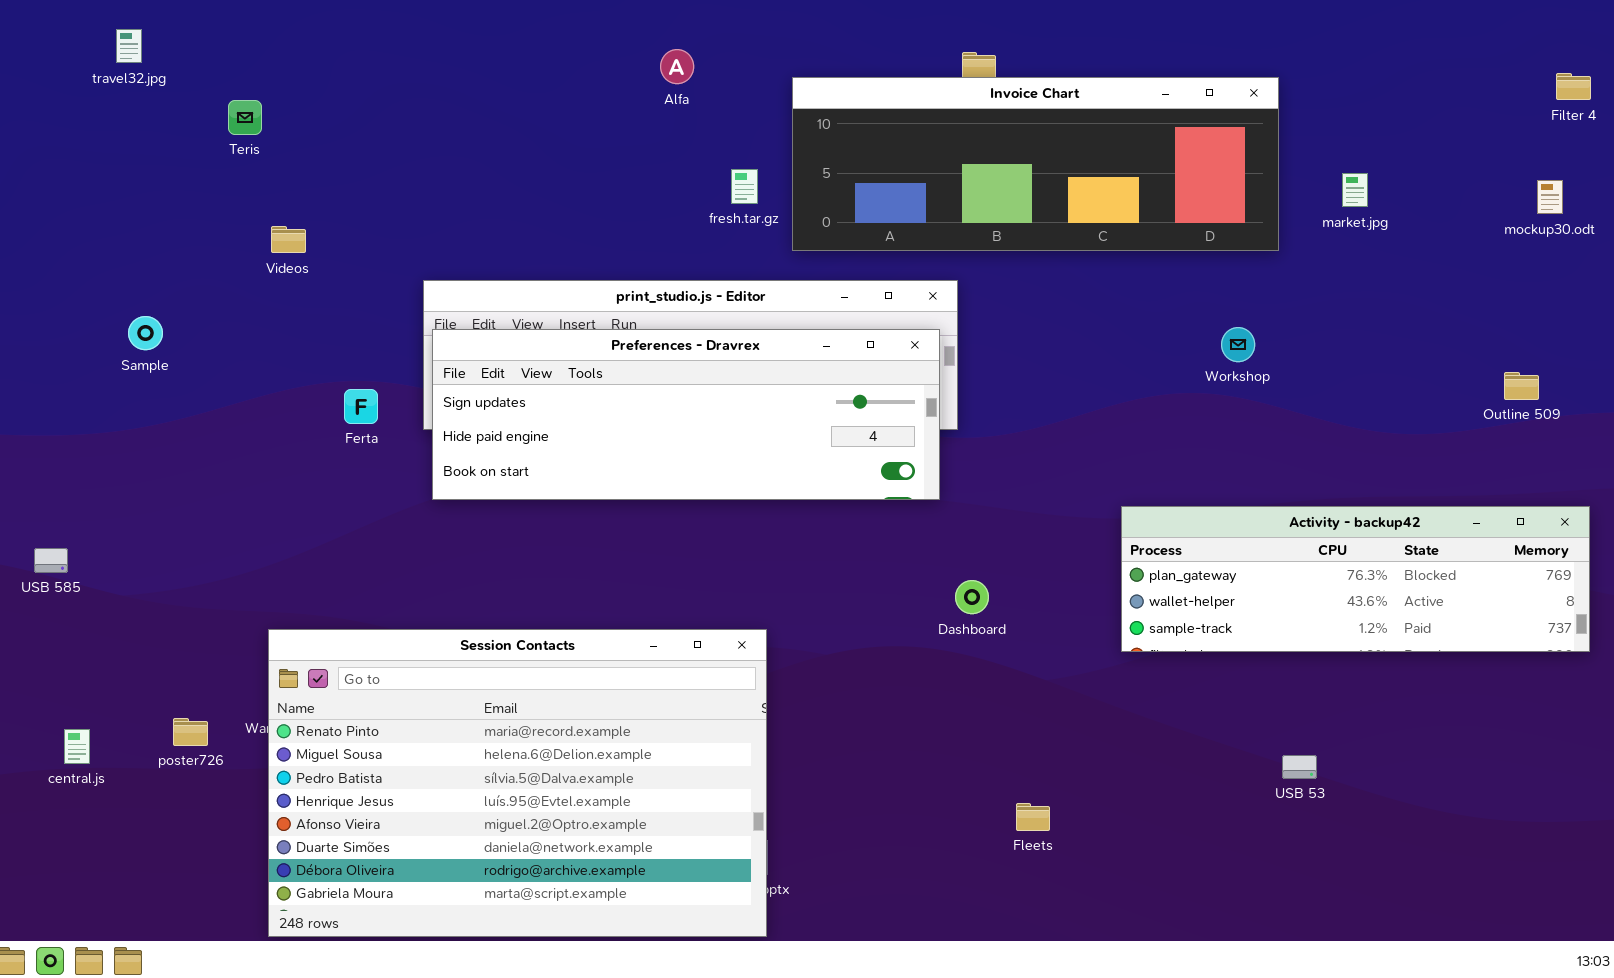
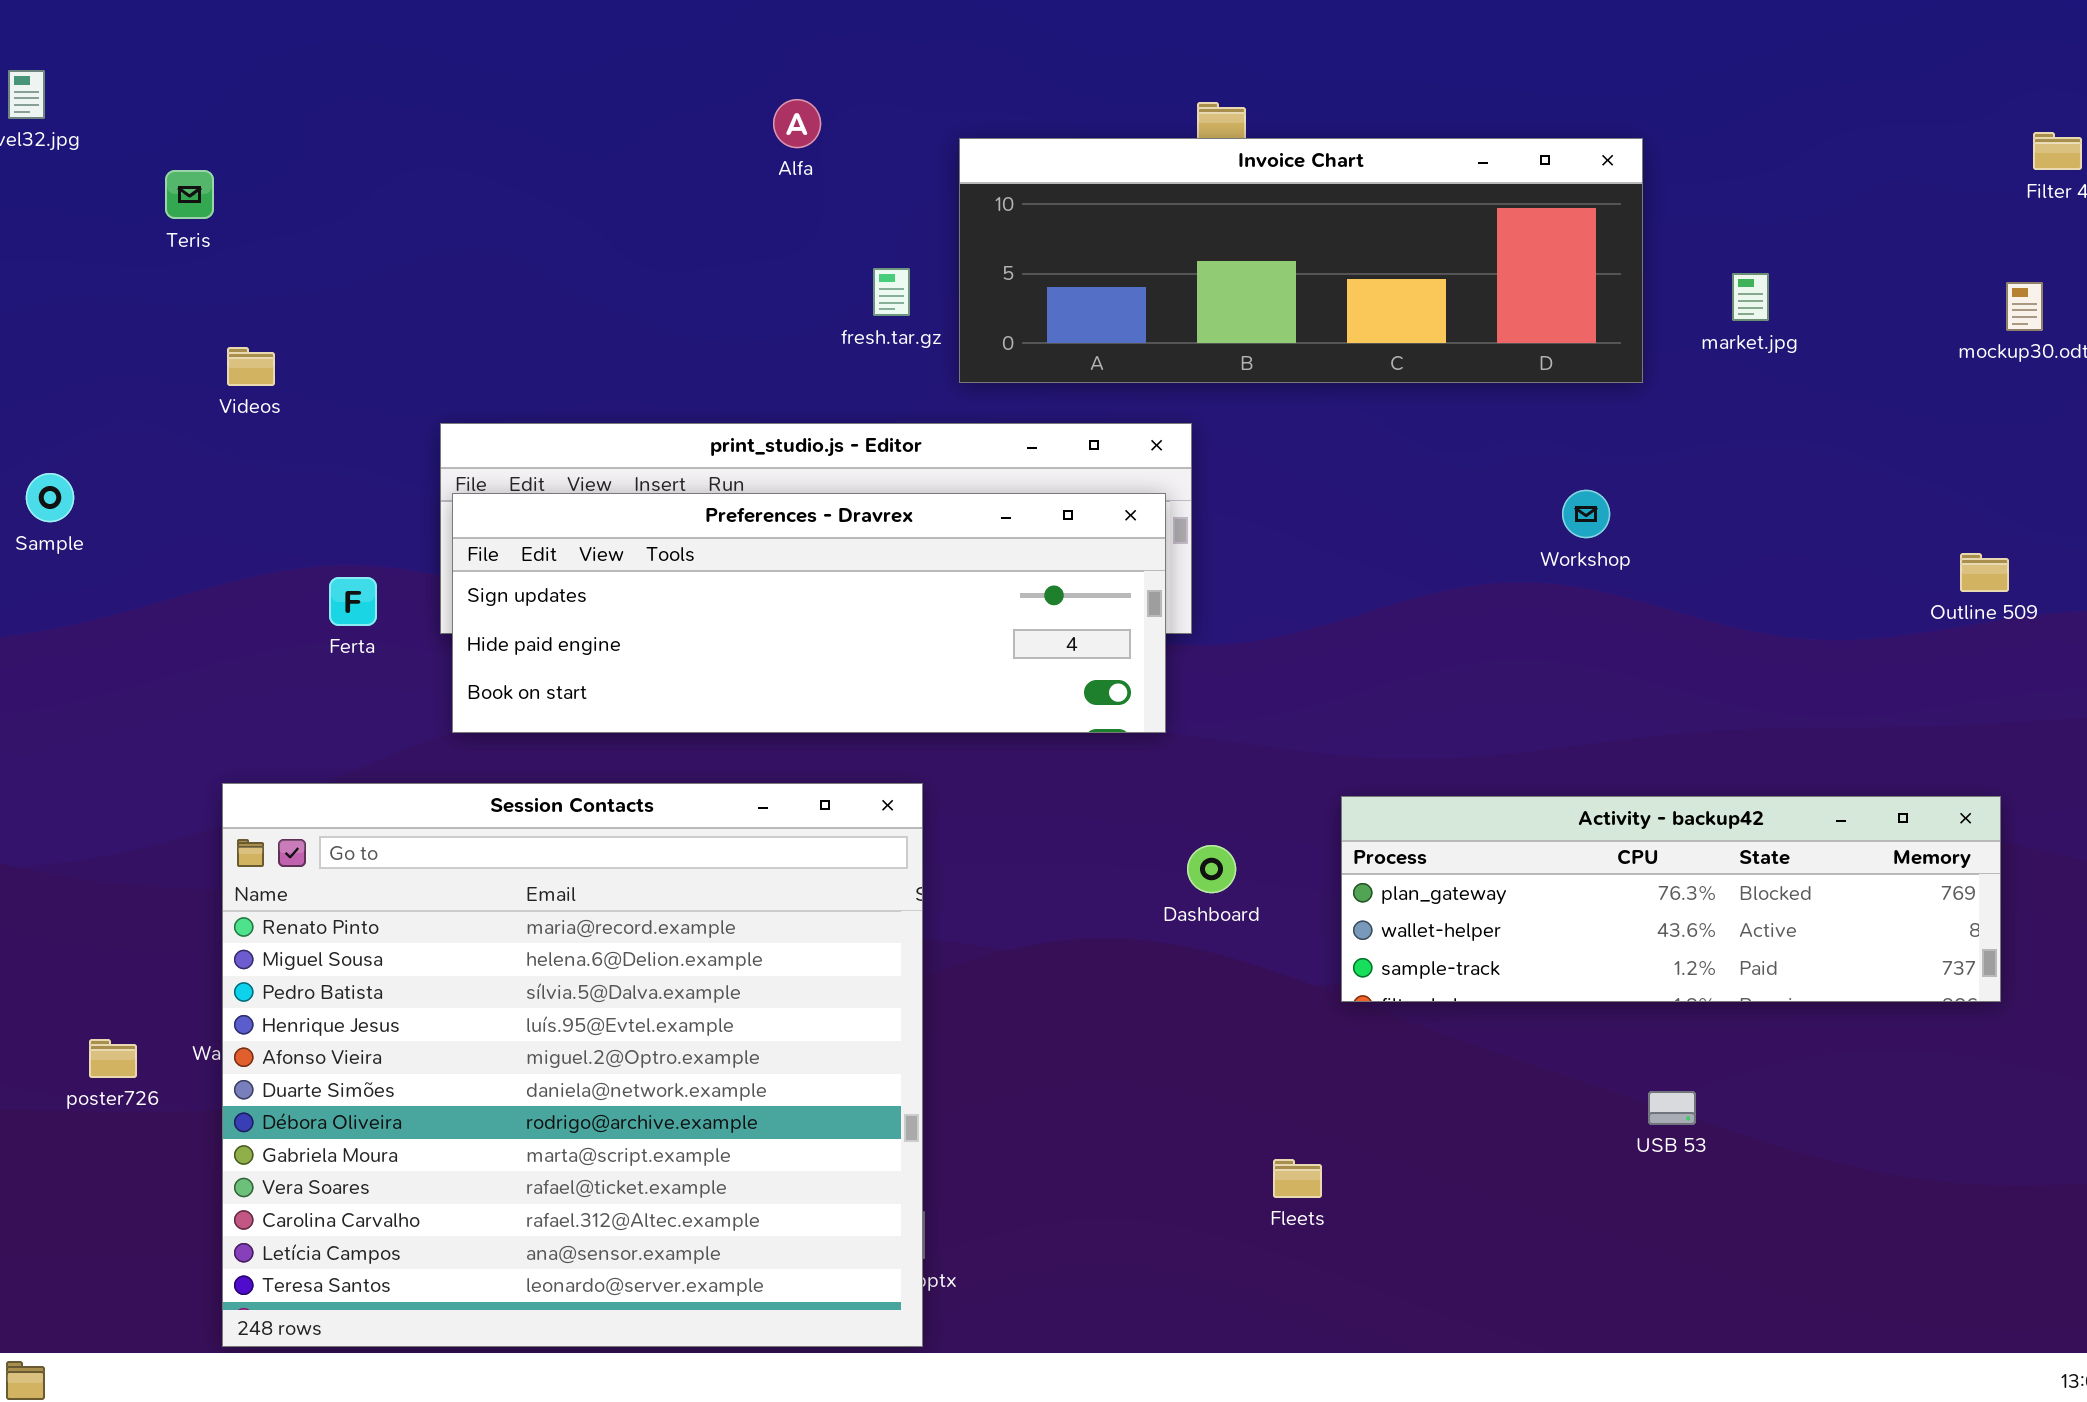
Activity - backup42: [1121,506,1590,652] -> [1341,796,2001,1002], moved
Session Contacts: [268,629,767,937] -> [222,783,923,1347], resized

